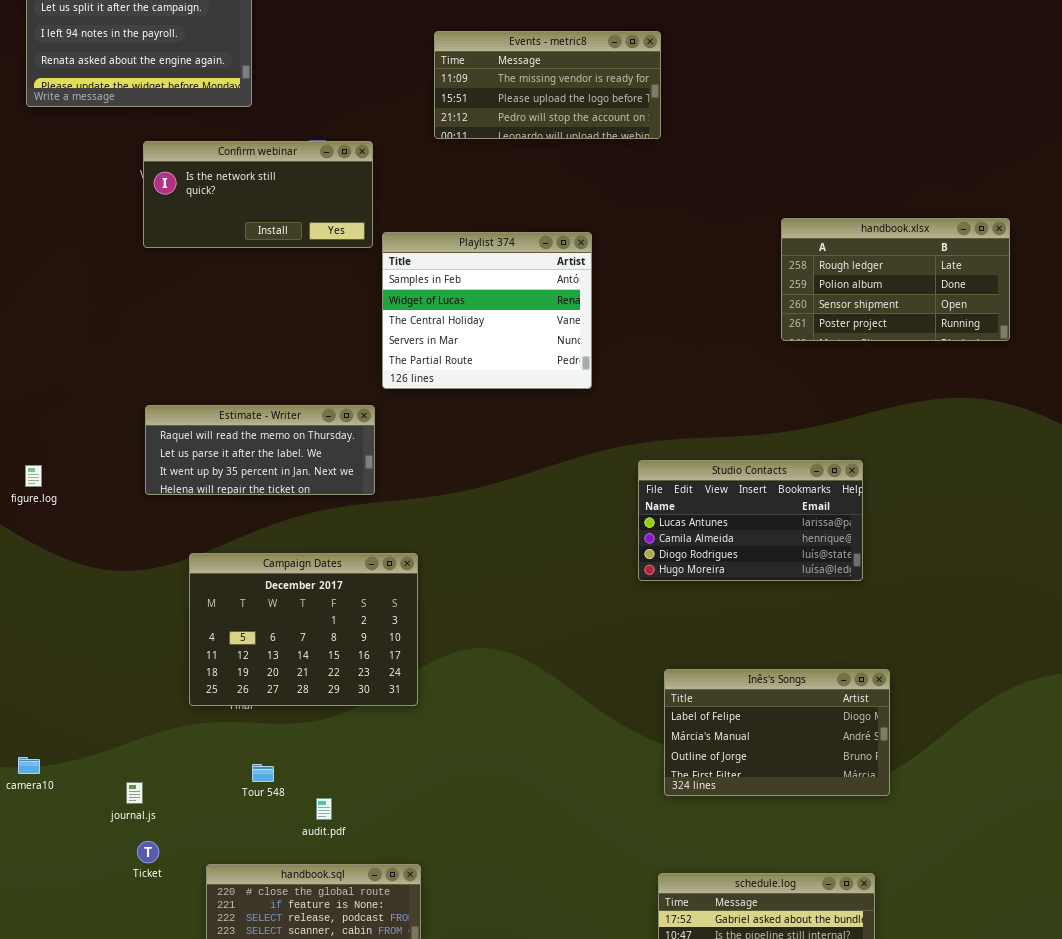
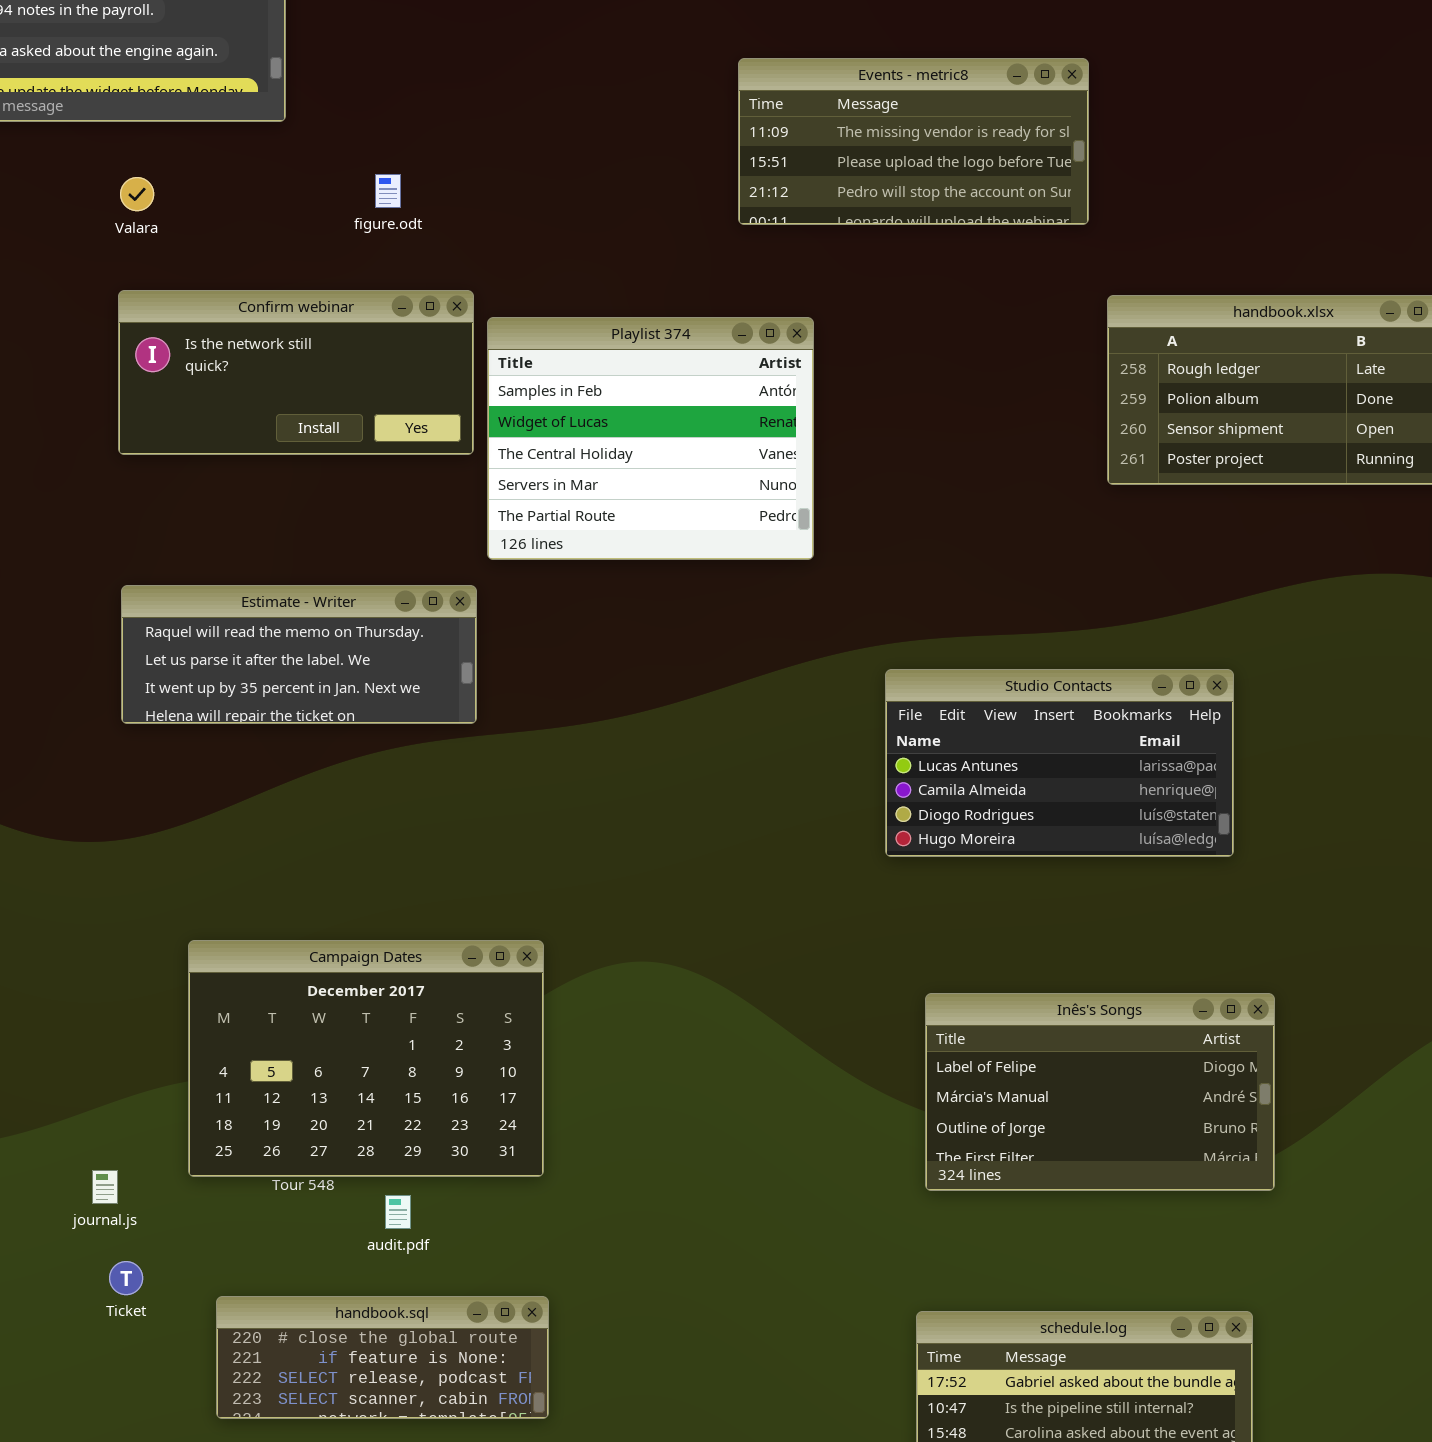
Events - metric8: [434,31,661,139] -> [738,58,1089,225], moved
Confirm webinar: [143,141,373,248] -> [118,290,474,455], moved
Campaign Dates: [189,553,418,706] -> [188,940,544,1177], moved

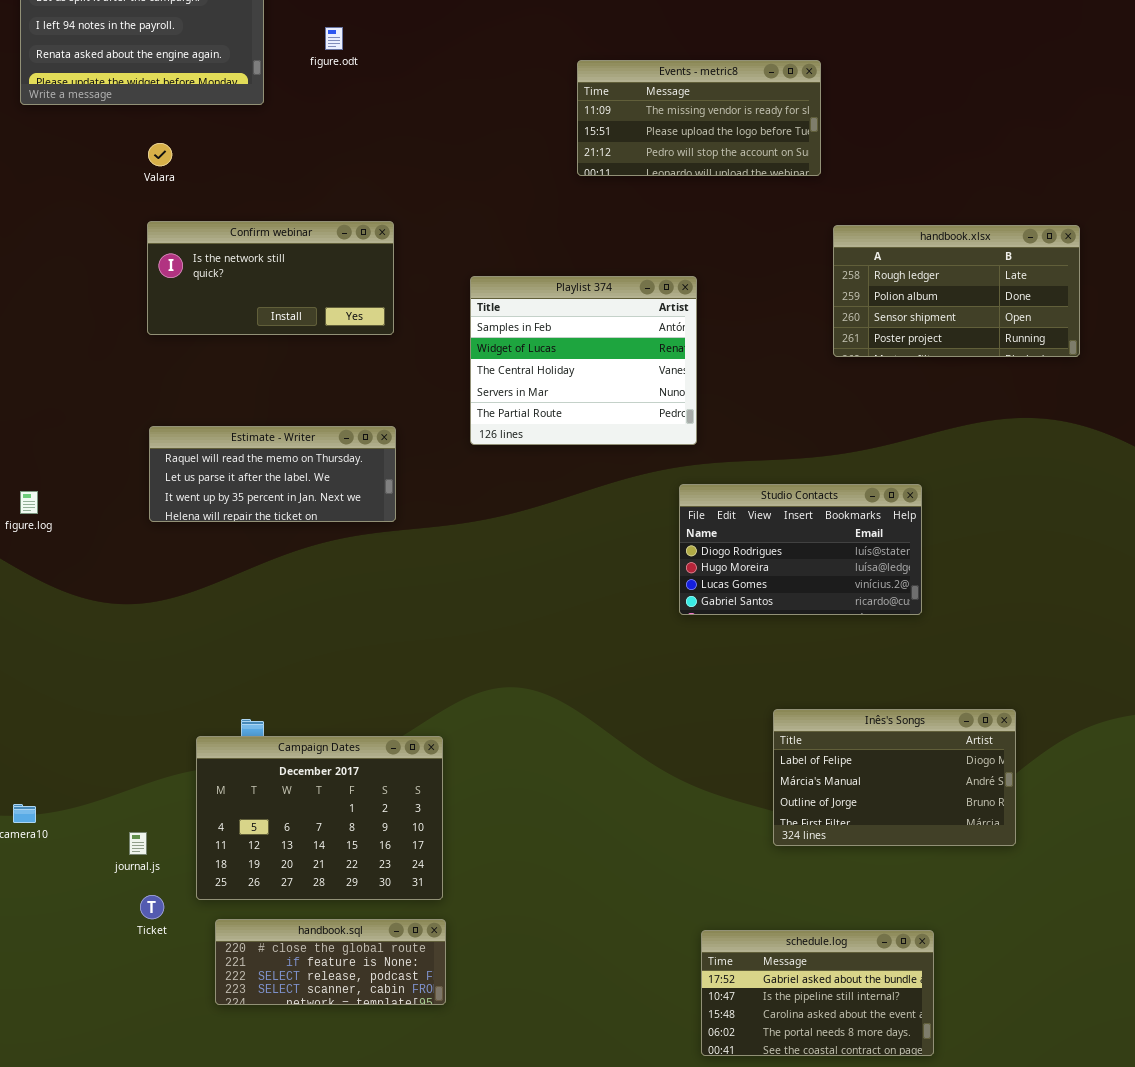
figure.odt: [375,174,401,208] -> [325,27,343,50], moved
Playlist 374: [487,317,814,560] -> [470,276,697,445], moved
Studio Contacts: [885,669,1234,857] -> [679,484,922,615], scrolled down 2 rows
Campaign Dates: [188,940,544,1177] -> [196,736,443,900], moved
Inês's Songs: [925,993,1275,1191] -> [773,709,1016,846], moved

